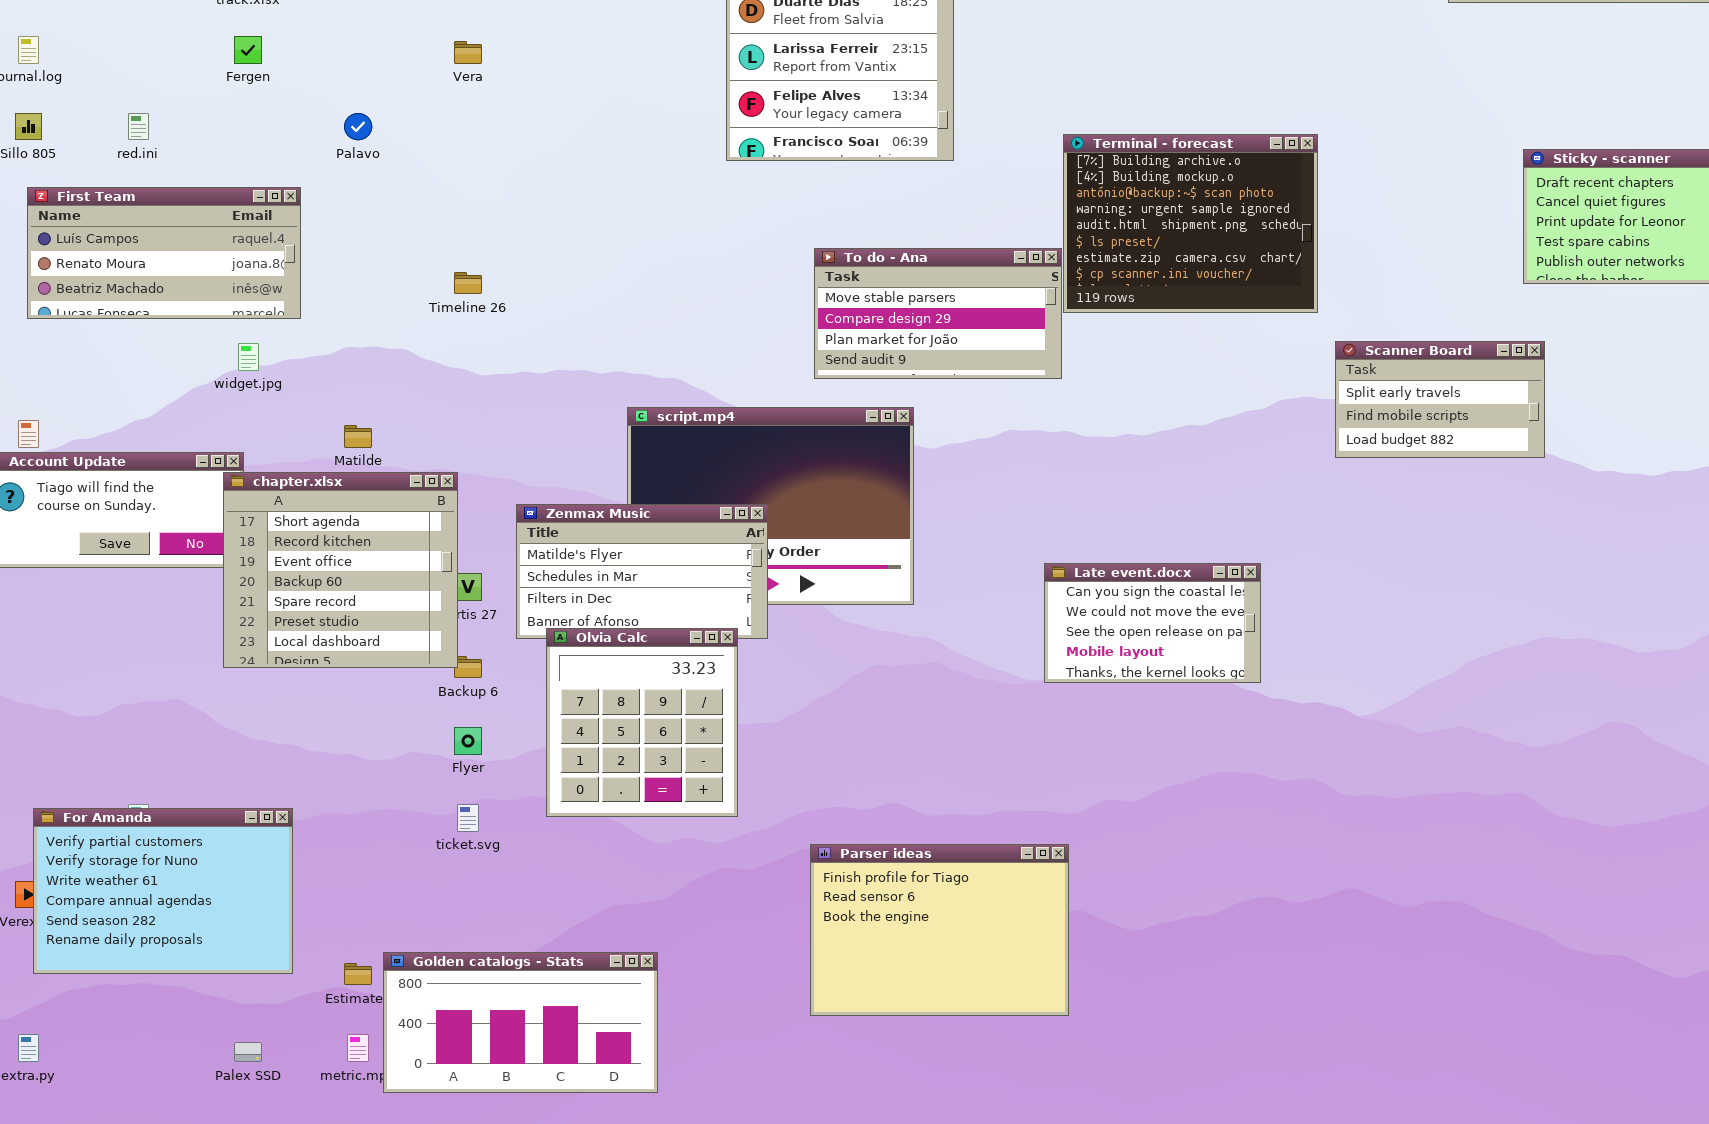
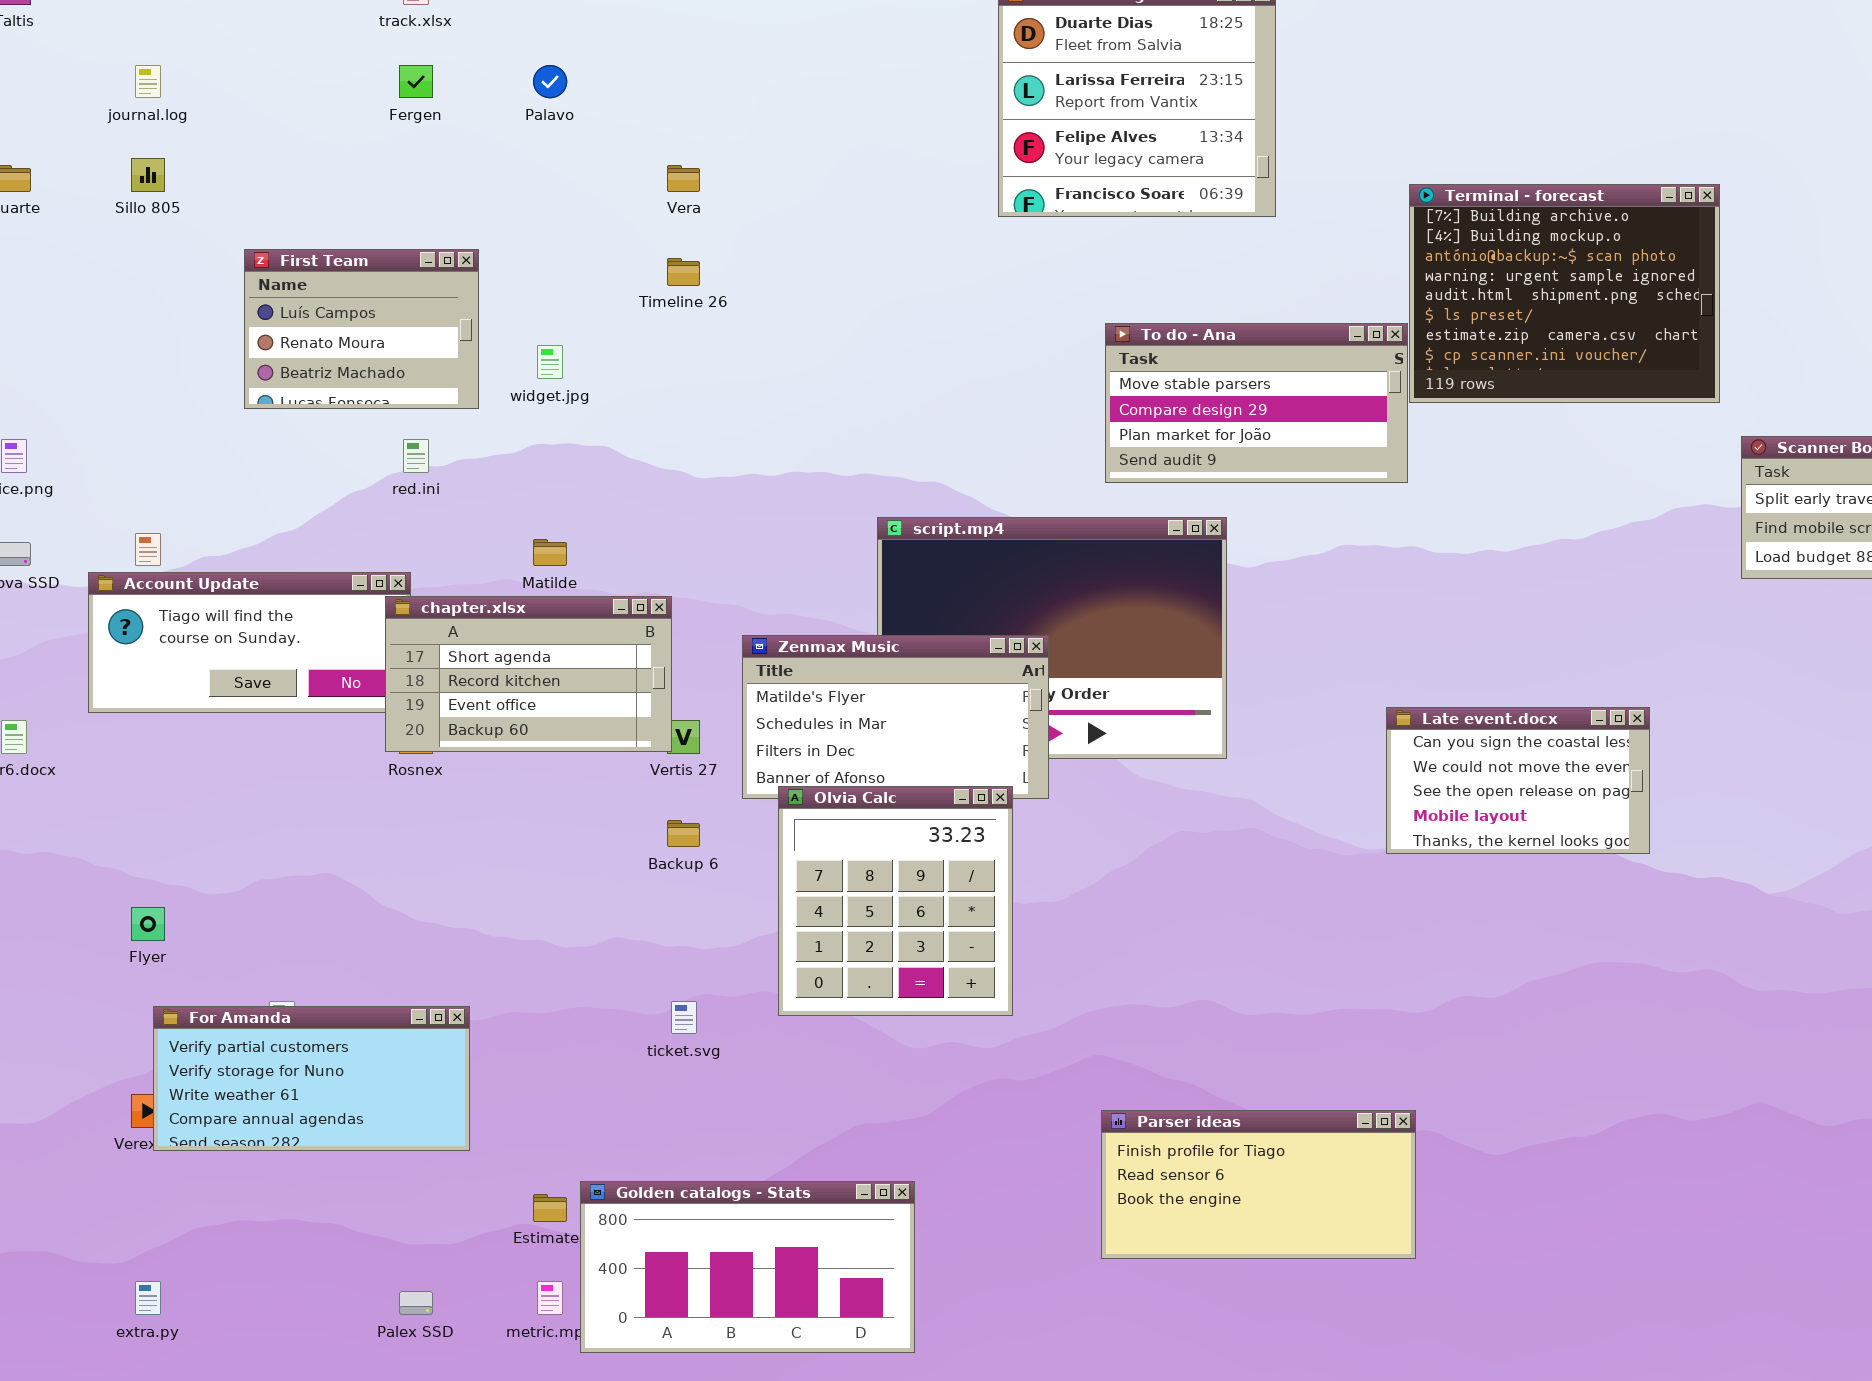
Vera: [454,41,482,64] -> [667,165,700,192], moved
red.ini: [128,113,149,140] -> [403,439,429,473], moved
Palavo: [344,113,372,140] -> [533,65,567,98], moved
First Team: [27,187,301,319] -> [244,249,479,409], resized
Timeline 26: [454,272,482,294] -> [667,258,700,286], moved
widget.jpg: [238,343,259,371] -> [537,345,563,379], moved
chapter.xlsx: [223,472,458,668] -> [385,596,672,752], resized
Flyer: [454,727,482,755] -> [131,907,165,941], moved
For Amanda: [33,808,293,974] -> [153,1006,470,1151], resized
Parser ideas: [810,844,1069,1016] -> [1101,1110,1416,1259], resized

